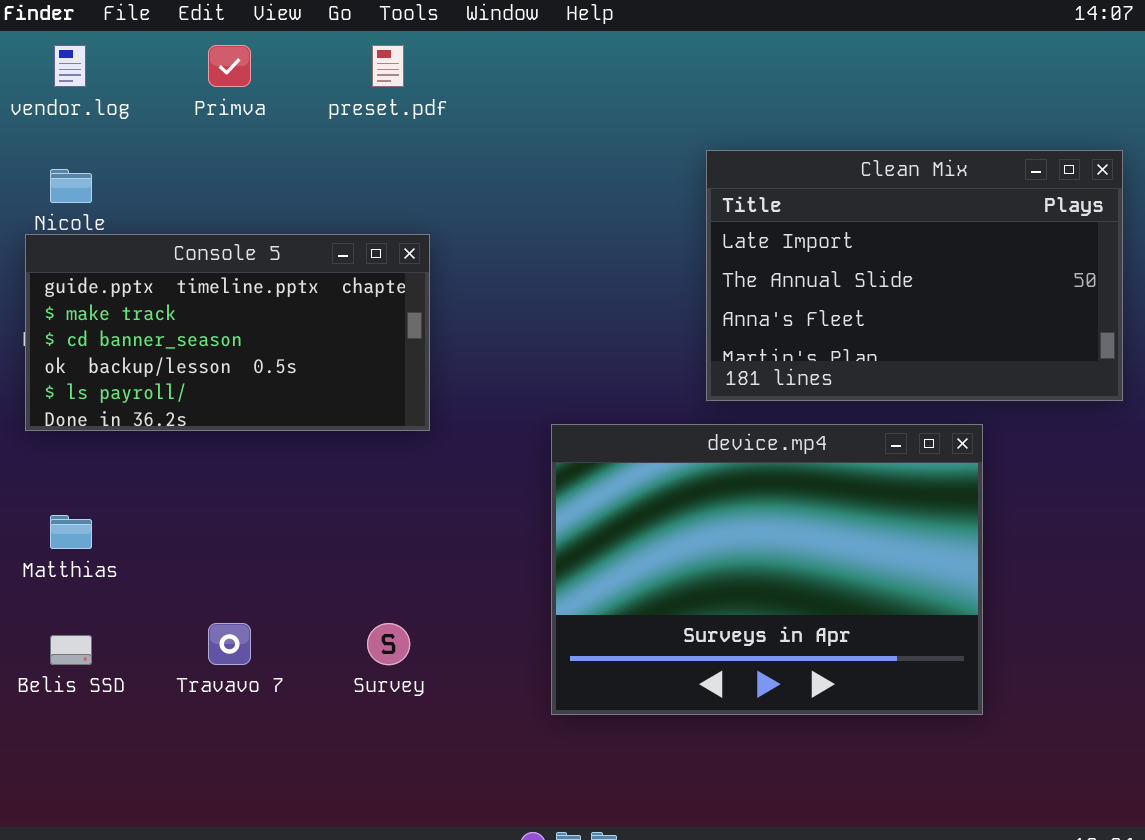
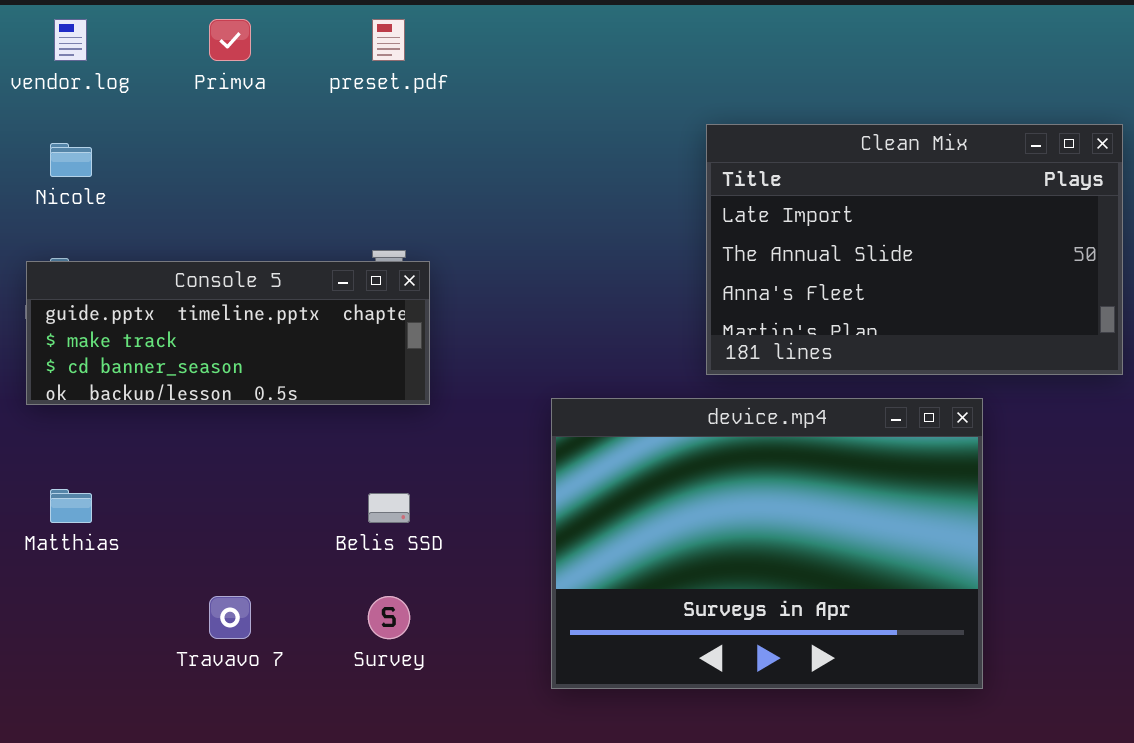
Console 5: [25,234,430,431] -> [26,261,430,405], resized
Belis SSD: [50,635,92,665] -> [368,493,410,523], moved

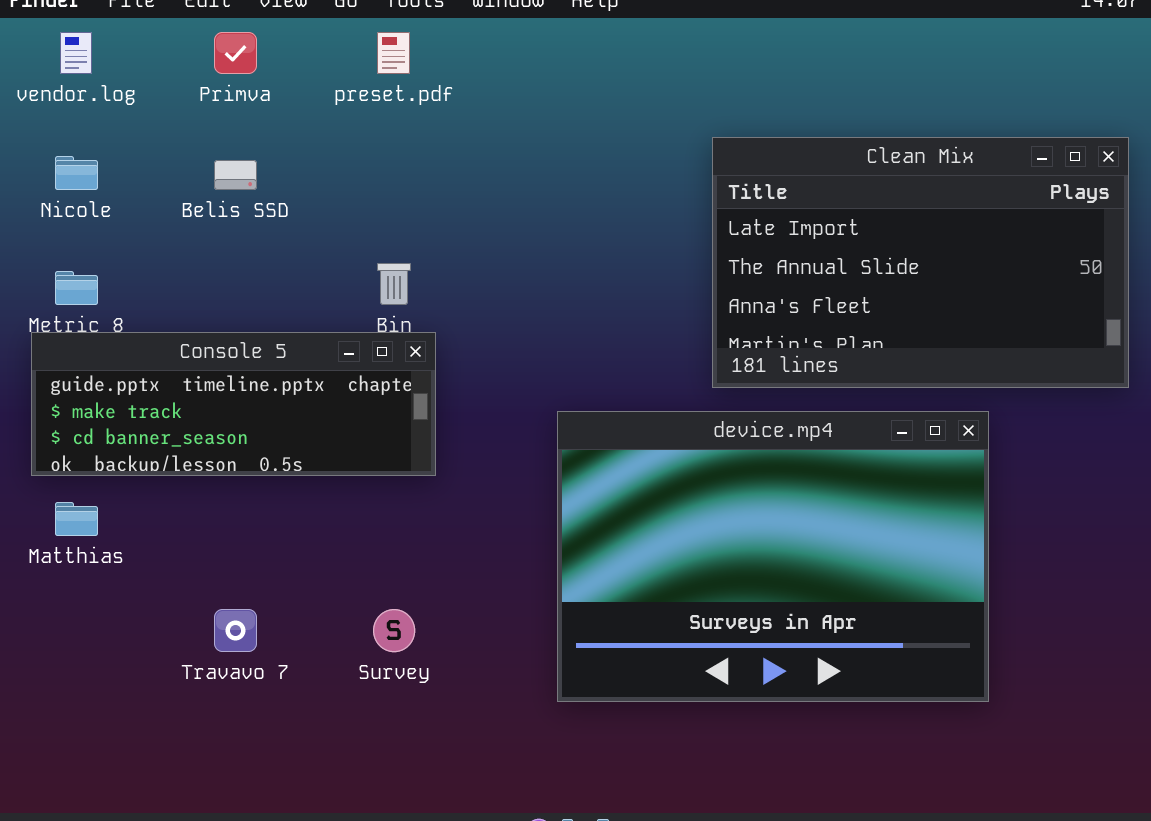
Console 5: [26,261,430,405] -> [31,332,436,476], moved
Belis SSD: [368,493,410,523] -> [214,160,257,190], moved

